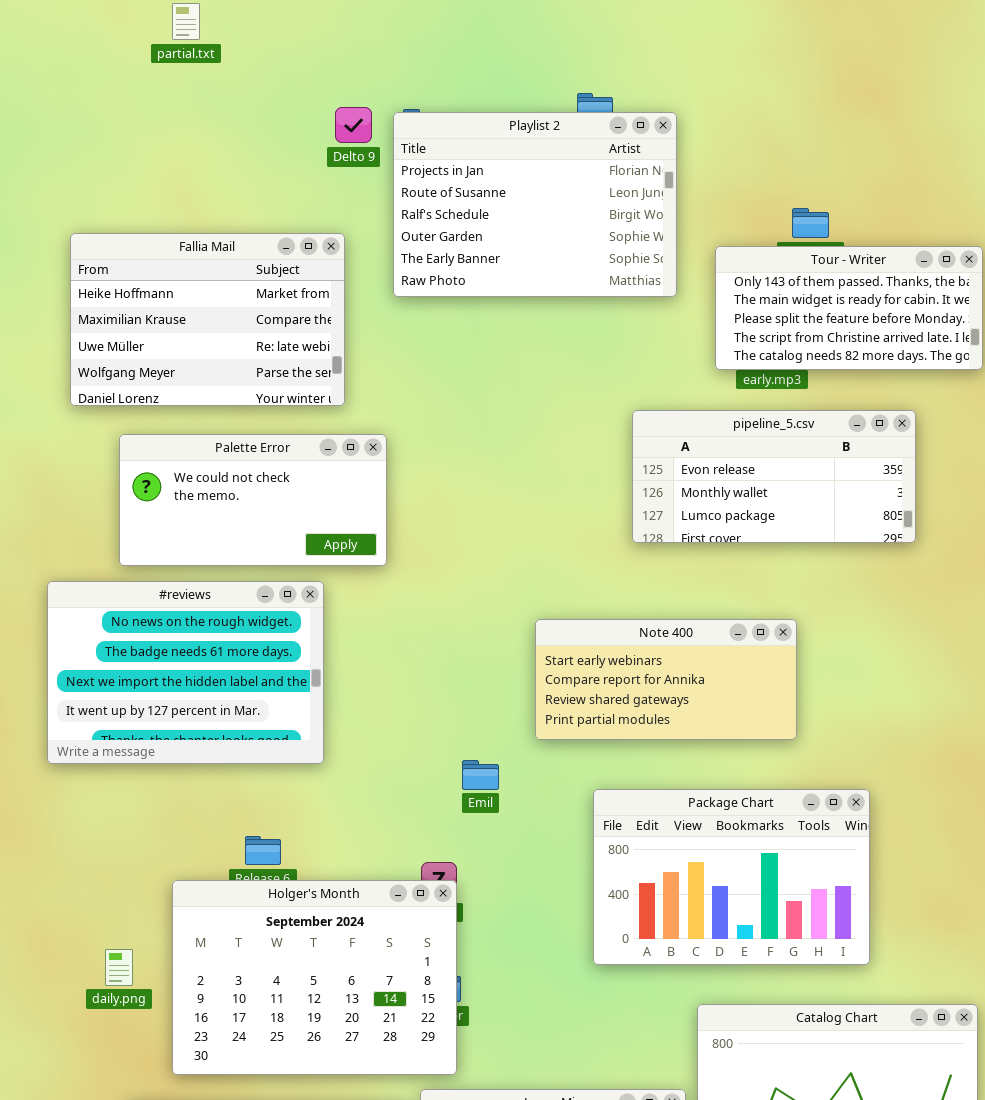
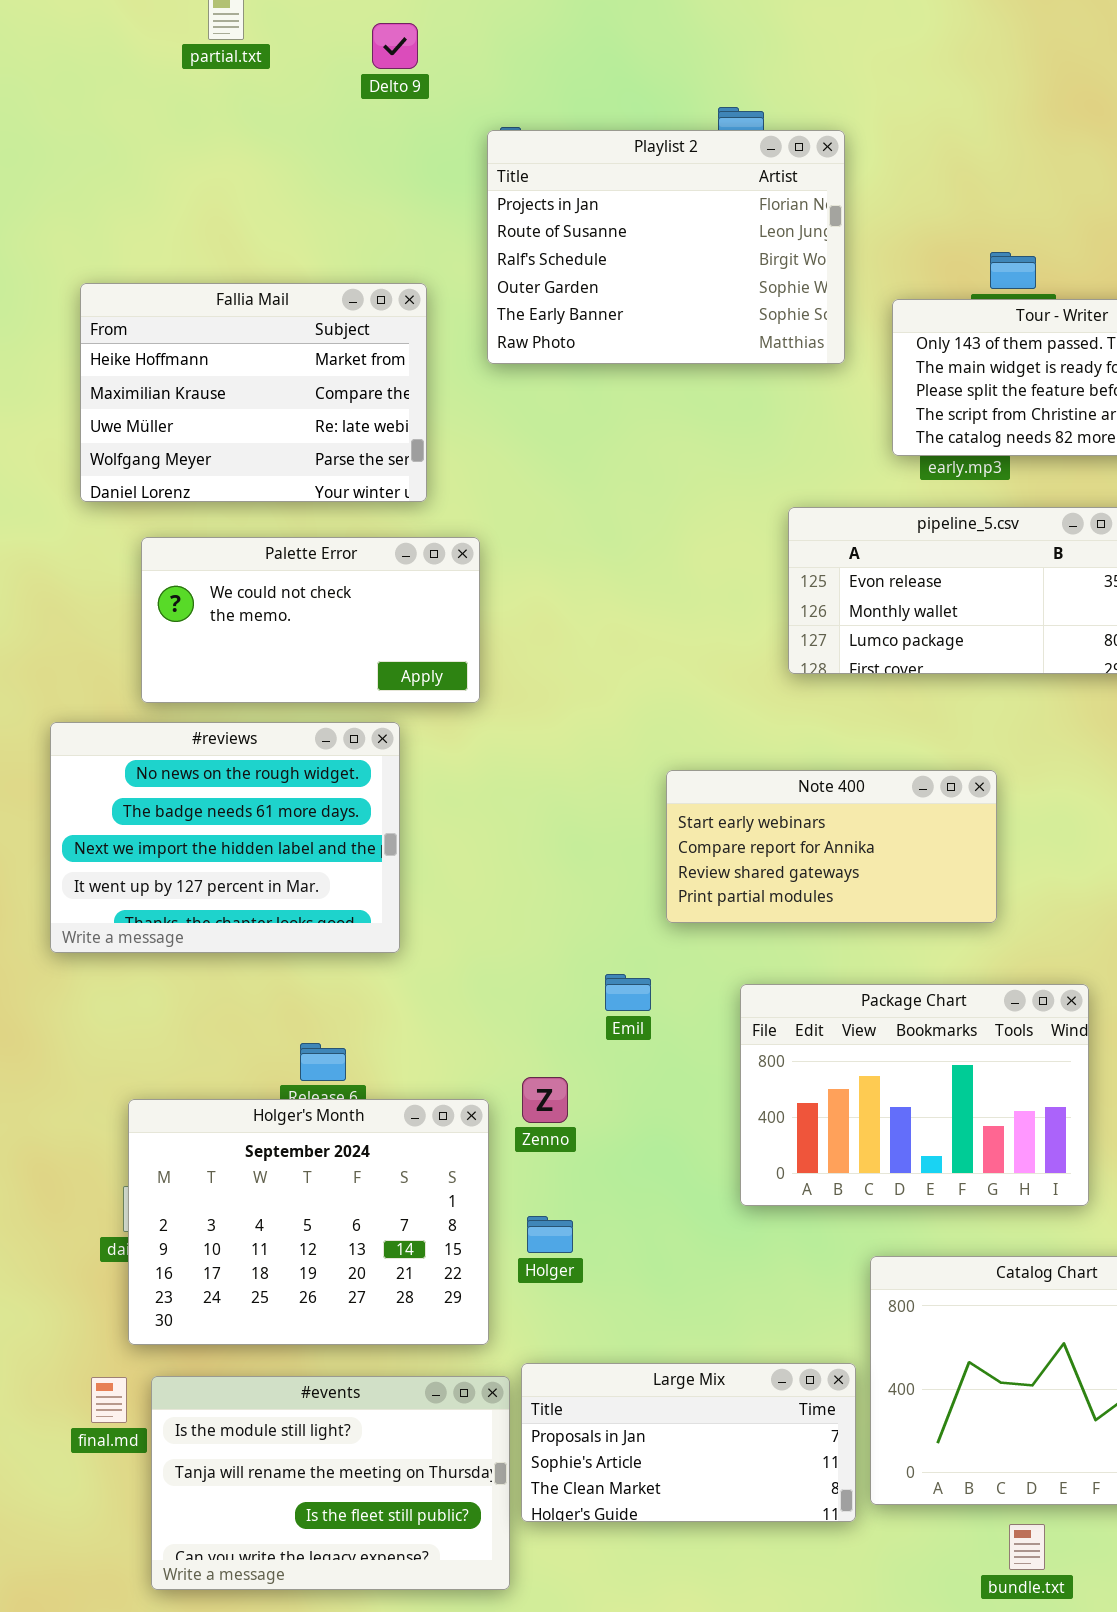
Delto 9: [335,107,372,143] -> [372,23,418,69], moved
Emil: [462,760,499,790] -> [605,974,651,1011], moved
Holger's Month: [172,880,457,1075] -> [128,1099,489,1345], moved

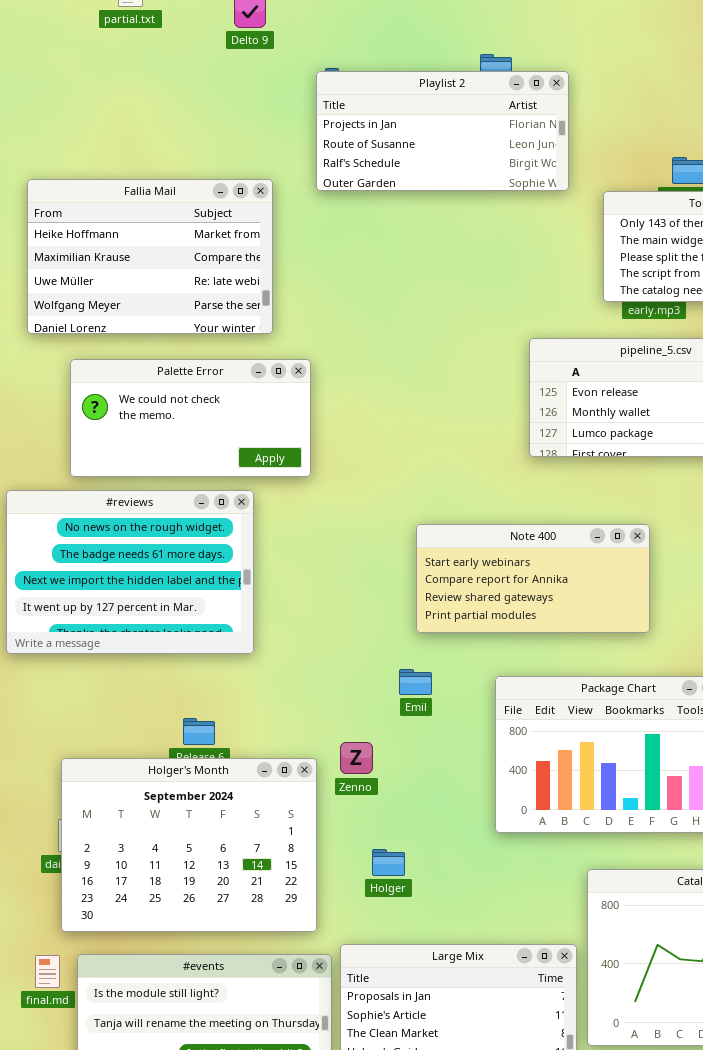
Playlist 2: [487,130,845,364] -> [316,71,569,191], resized
Note 400: [666,770,997,923] -> [416,524,650,633], moved
Holger: [527,1216,573,1253] -> [372,849,405,876], moved

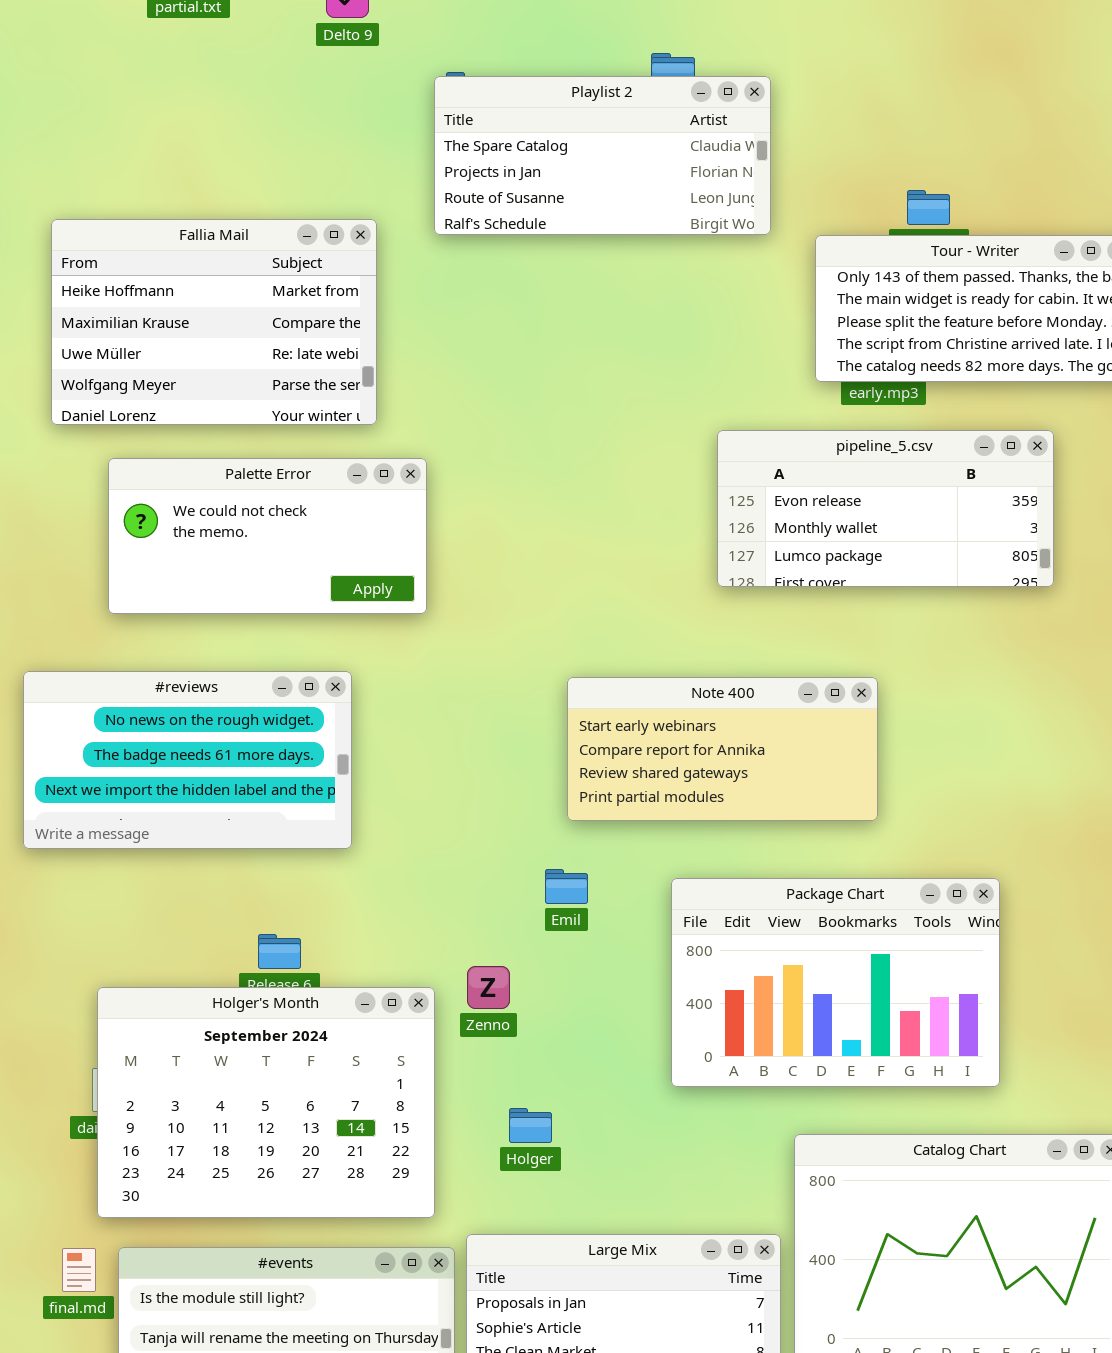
Playlist 2: [316,71,569,191] -> [434,76,771,235], scrolled up 1 row
#reviews: [6,490,254,654] -> [23,671,352,849], resized

